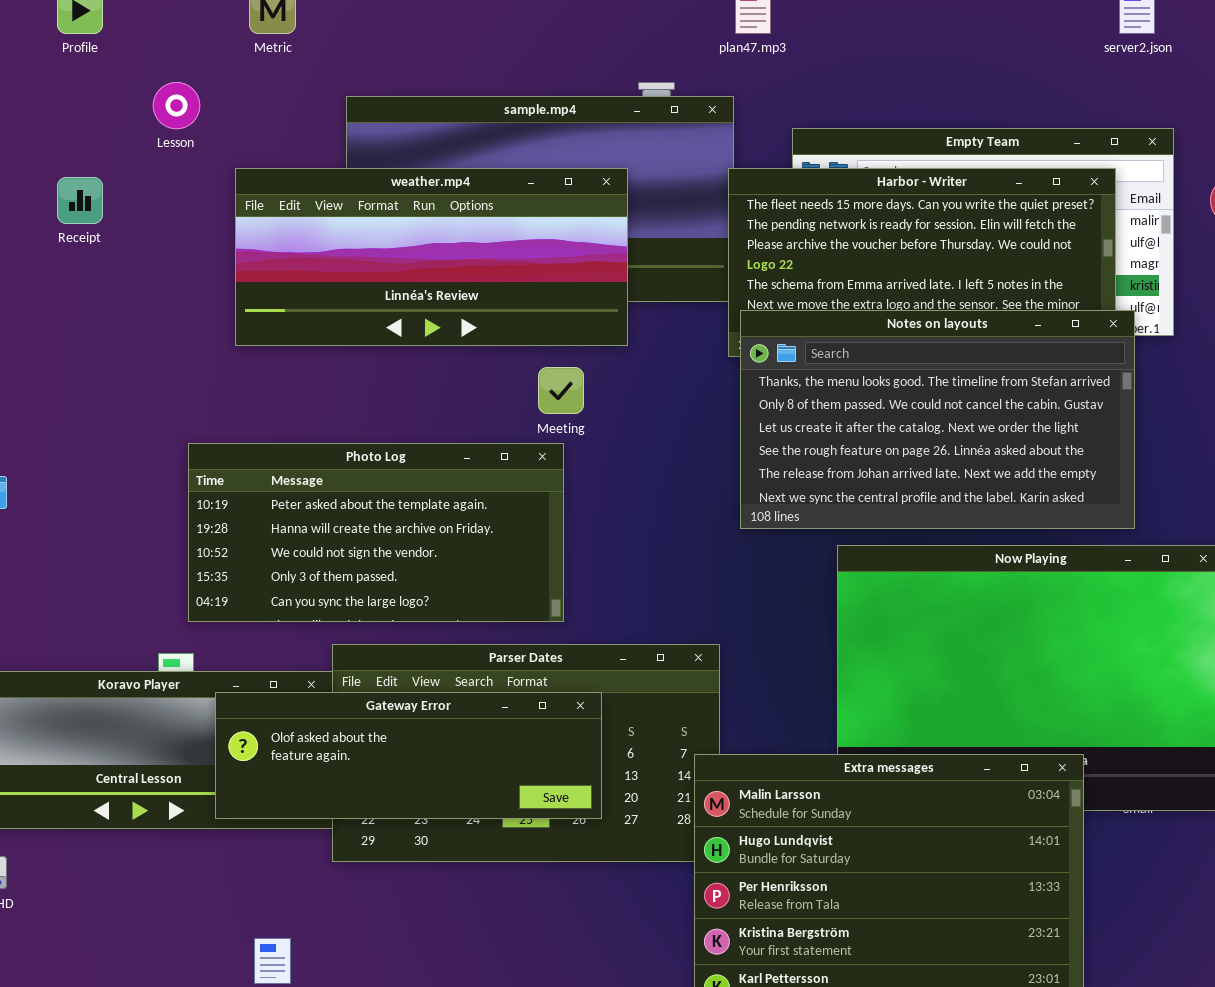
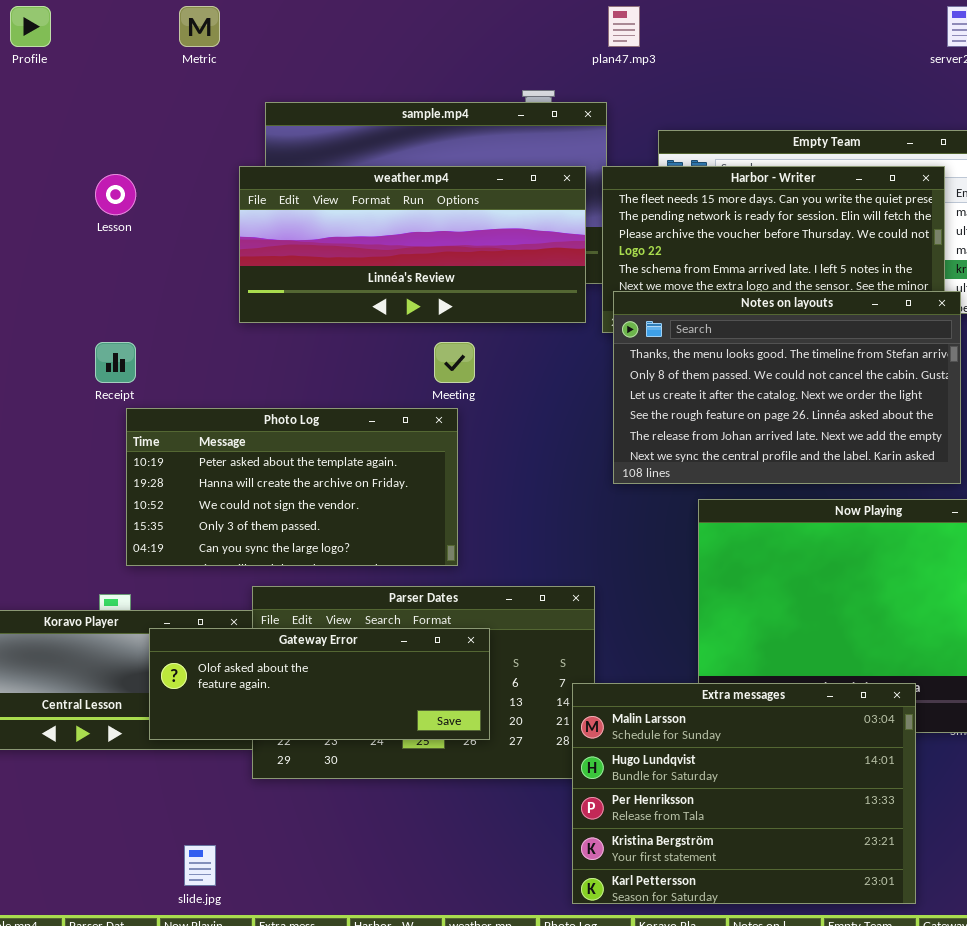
Lesson: [153,82,200,129] -> [95,174,136,215], moved
weather.mp4: [235,168,628,346] -> [239,166,586,323], moved
Receipt: [57,177,103,224] -> [95,342,136,383], moved

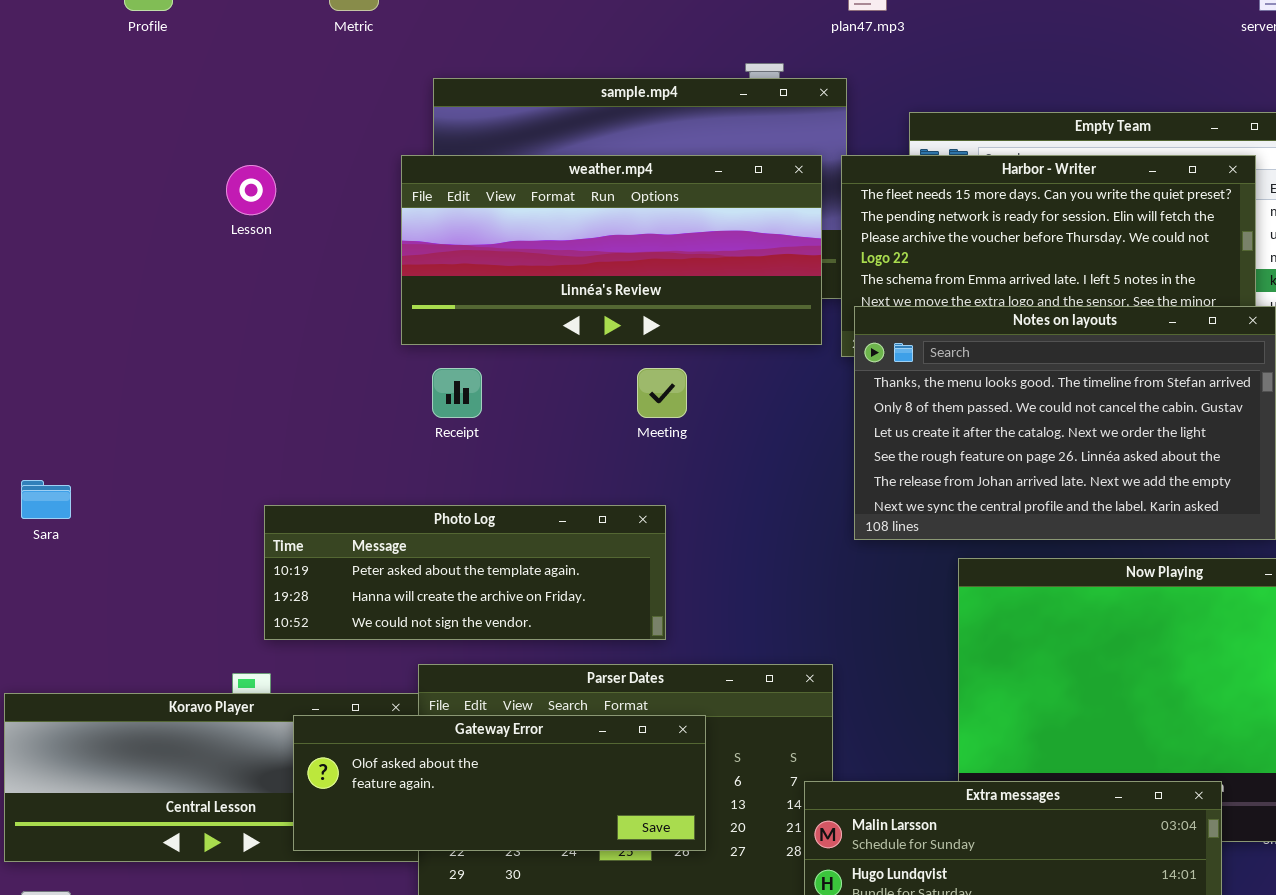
Receipt: [95,342,136,383] -> [432,368,482,418], moved
Photo Log: [126,408,458,566] -> [264,505,666,640], resized

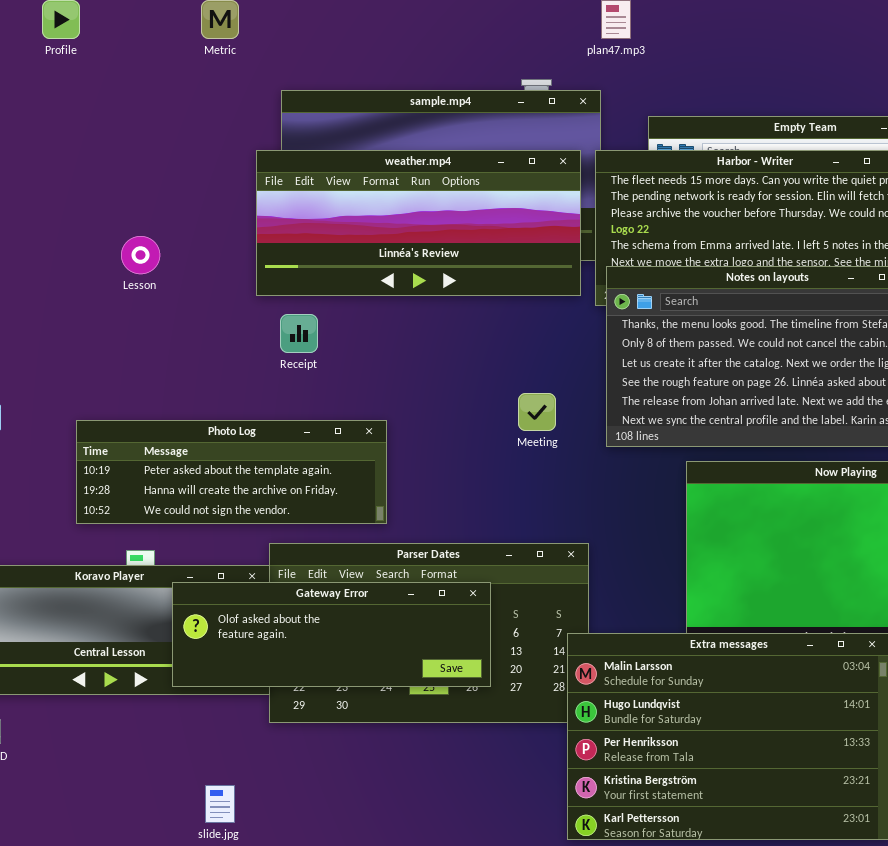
Lesson: [226,165,276,215] -> [121,236,160,274], moved
Meeting: [637,368,687,418] -> [518,393,556,431], moved
Photo Log: [264,505,666,640] -> [76,420,387,524], moved

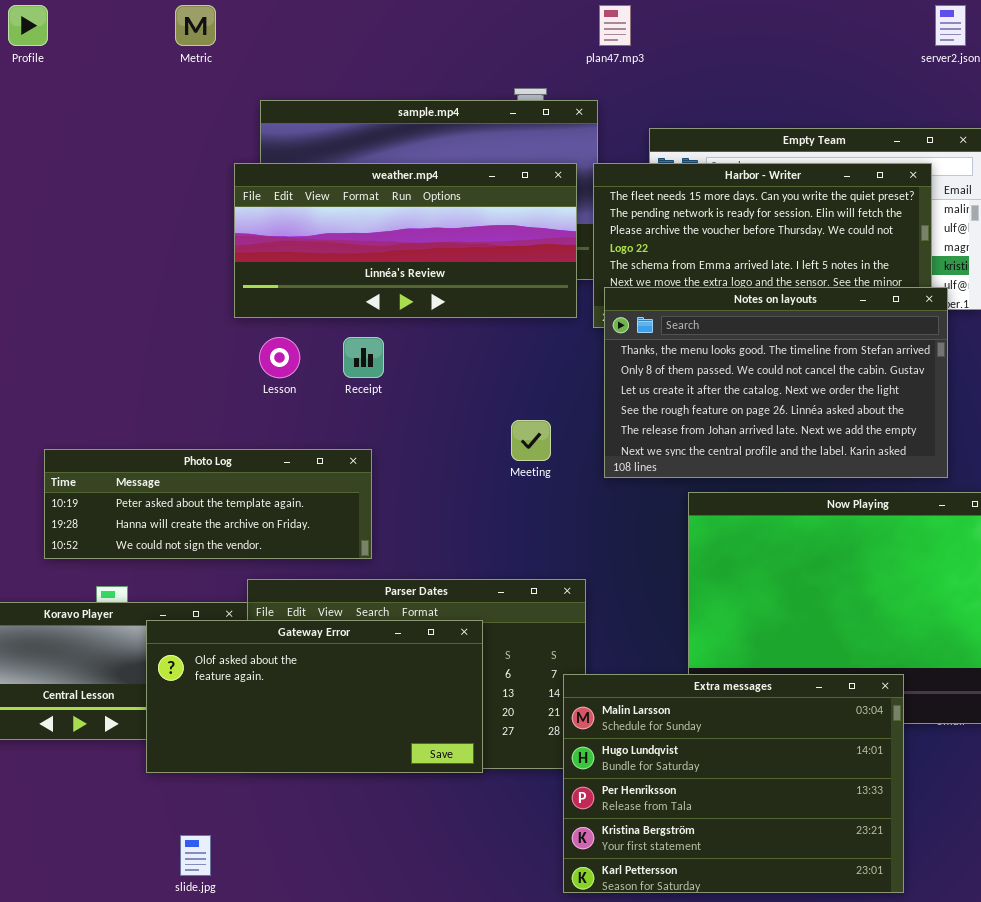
Lesson: [121,236,160,274] -> [259,337,300,378], moved
Receipt: [280,314,318,353] -> [343,337,384,378], moved
Gateway Error: [172,582,491,687] -> [146,620,483,773], resized

